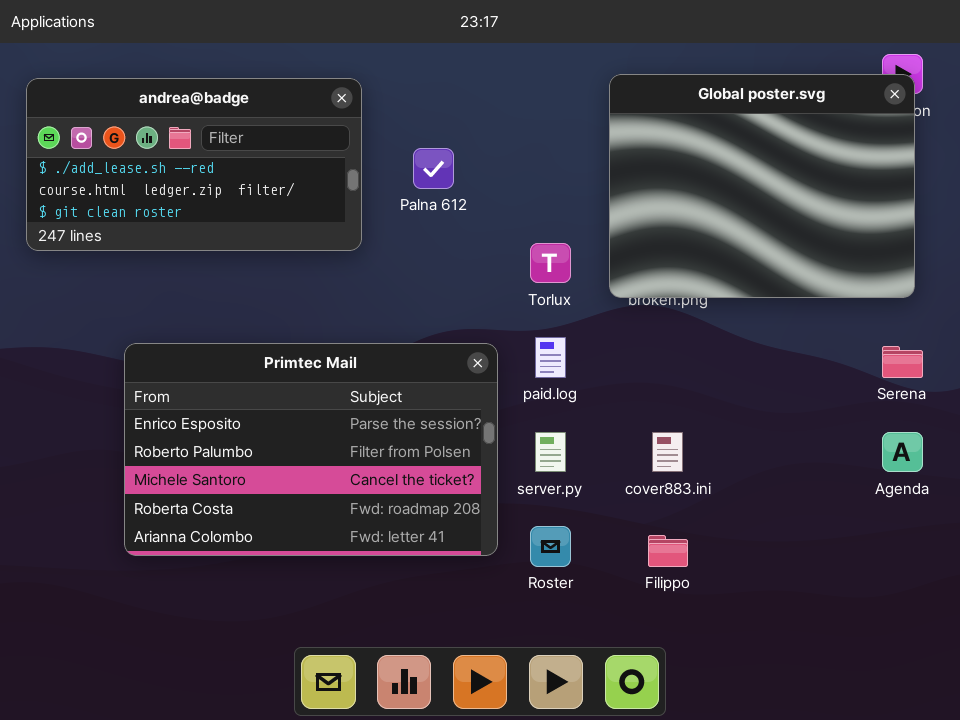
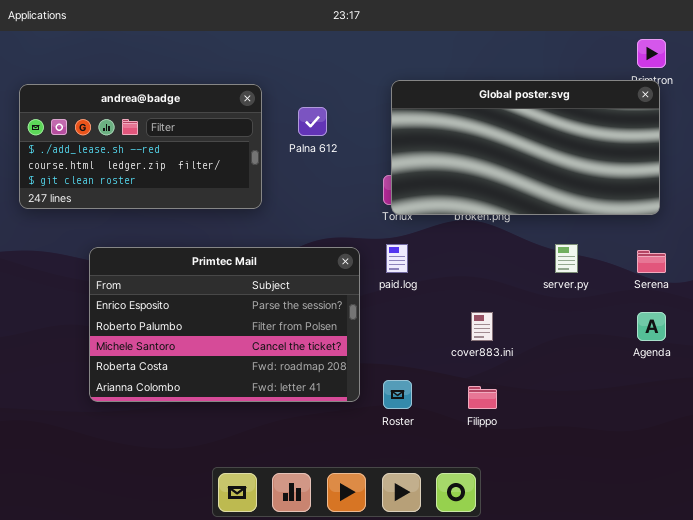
Global poster.svg: [609,74,915,298] -> [391,80,660,215], resized
andrea@badge: [26,78,362,251] -> [19,84,262,209], moved
server.py: [535,432,566,472] -> [555,244,578,273], moved

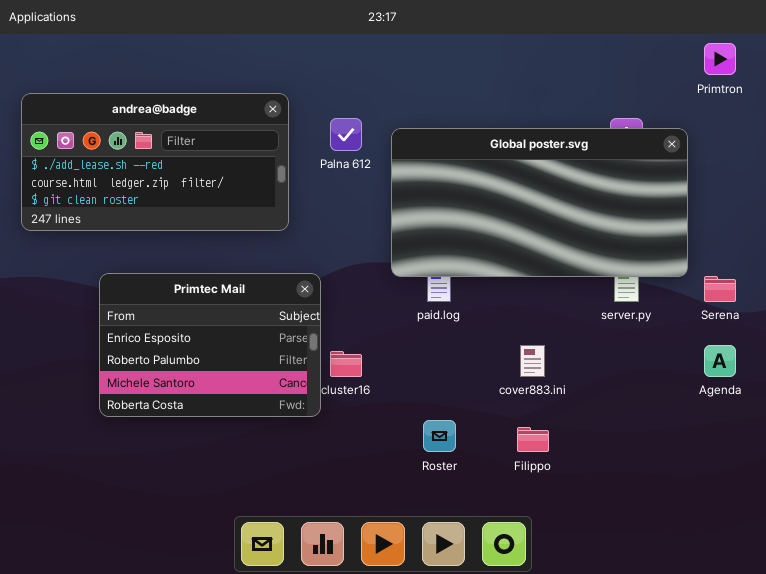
Global poster.svg: [391,80,660,215] -> [391,128,688,277], moved
Primtec Mail: [89,247,360,402] -> [99,273,321,417], resized

